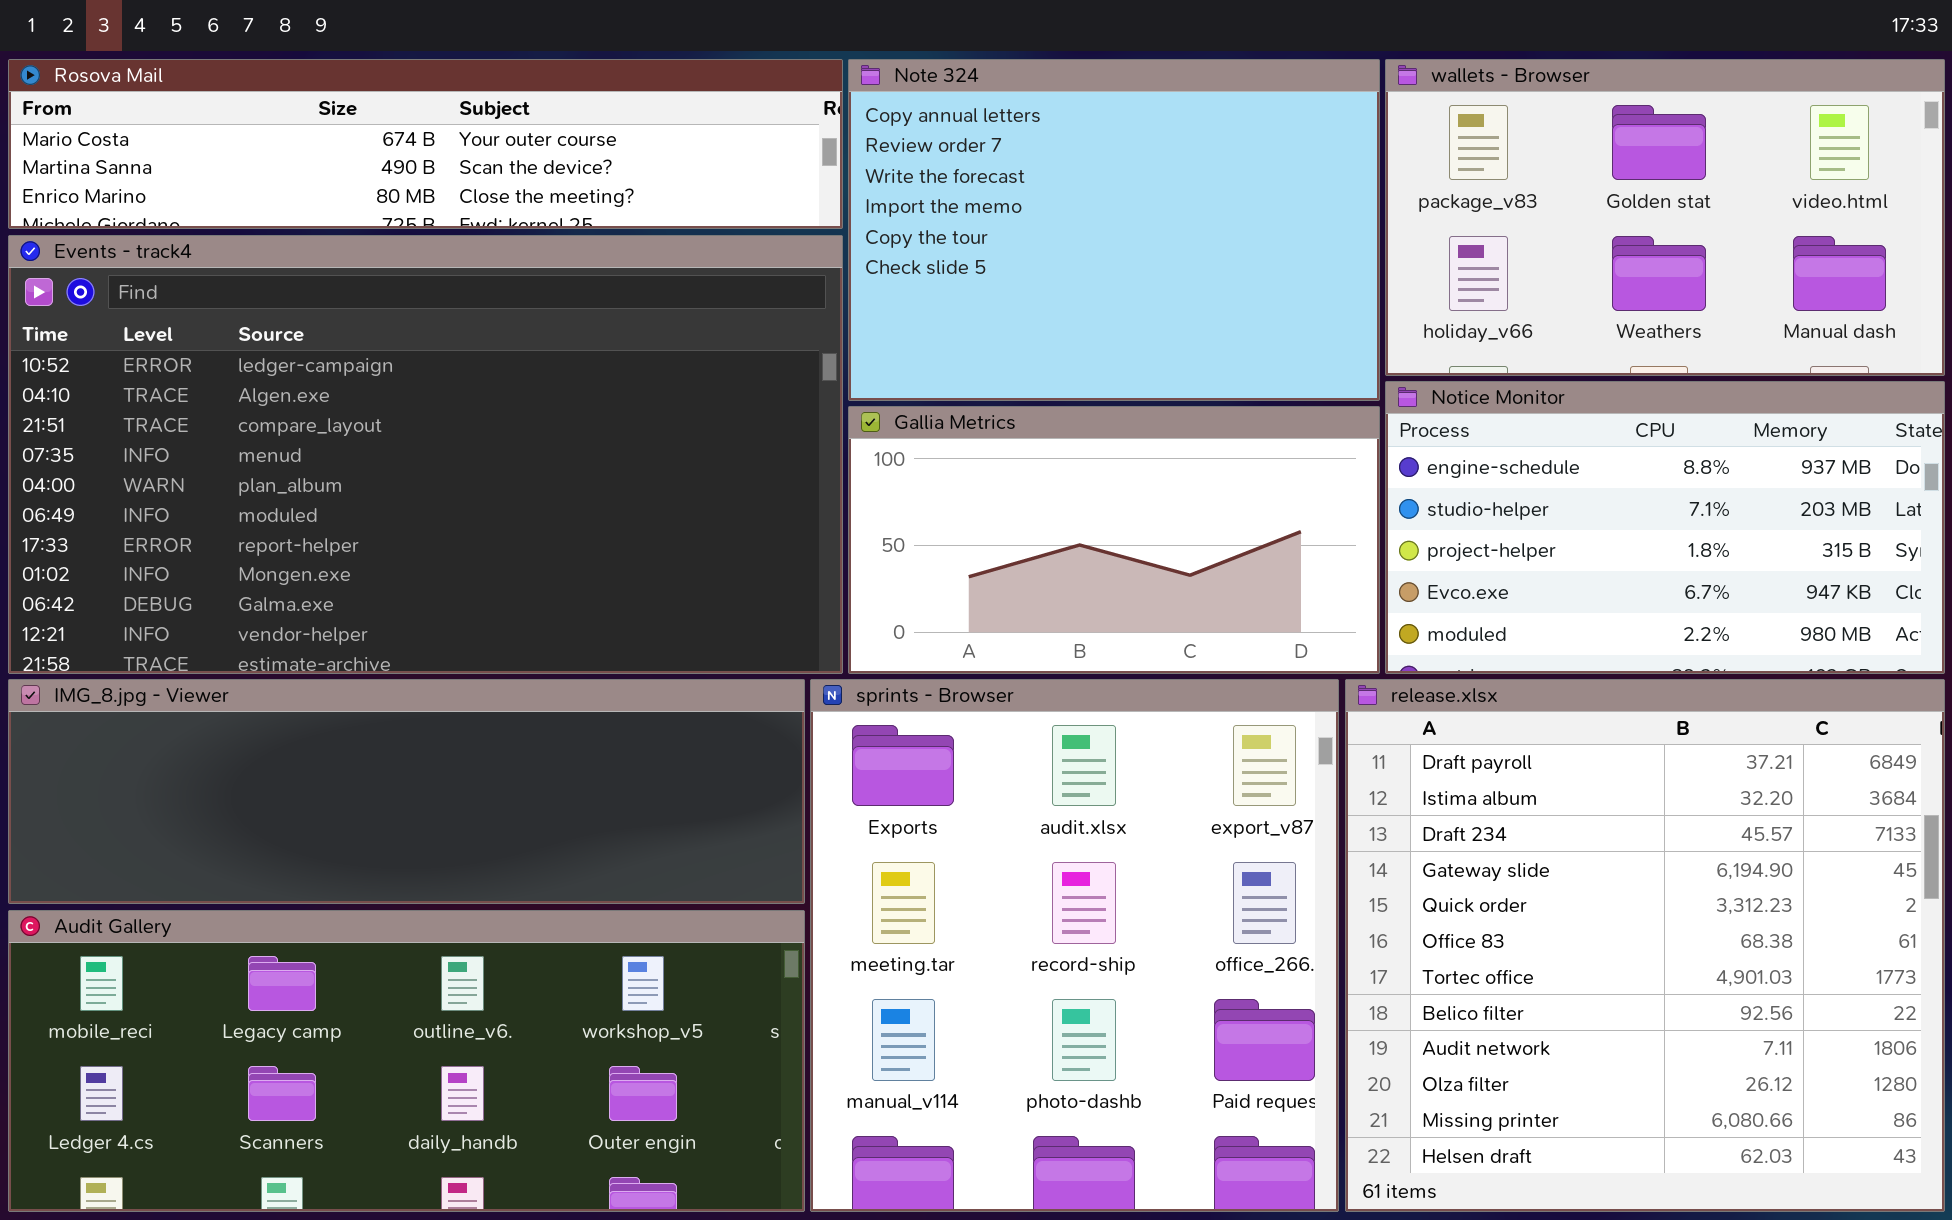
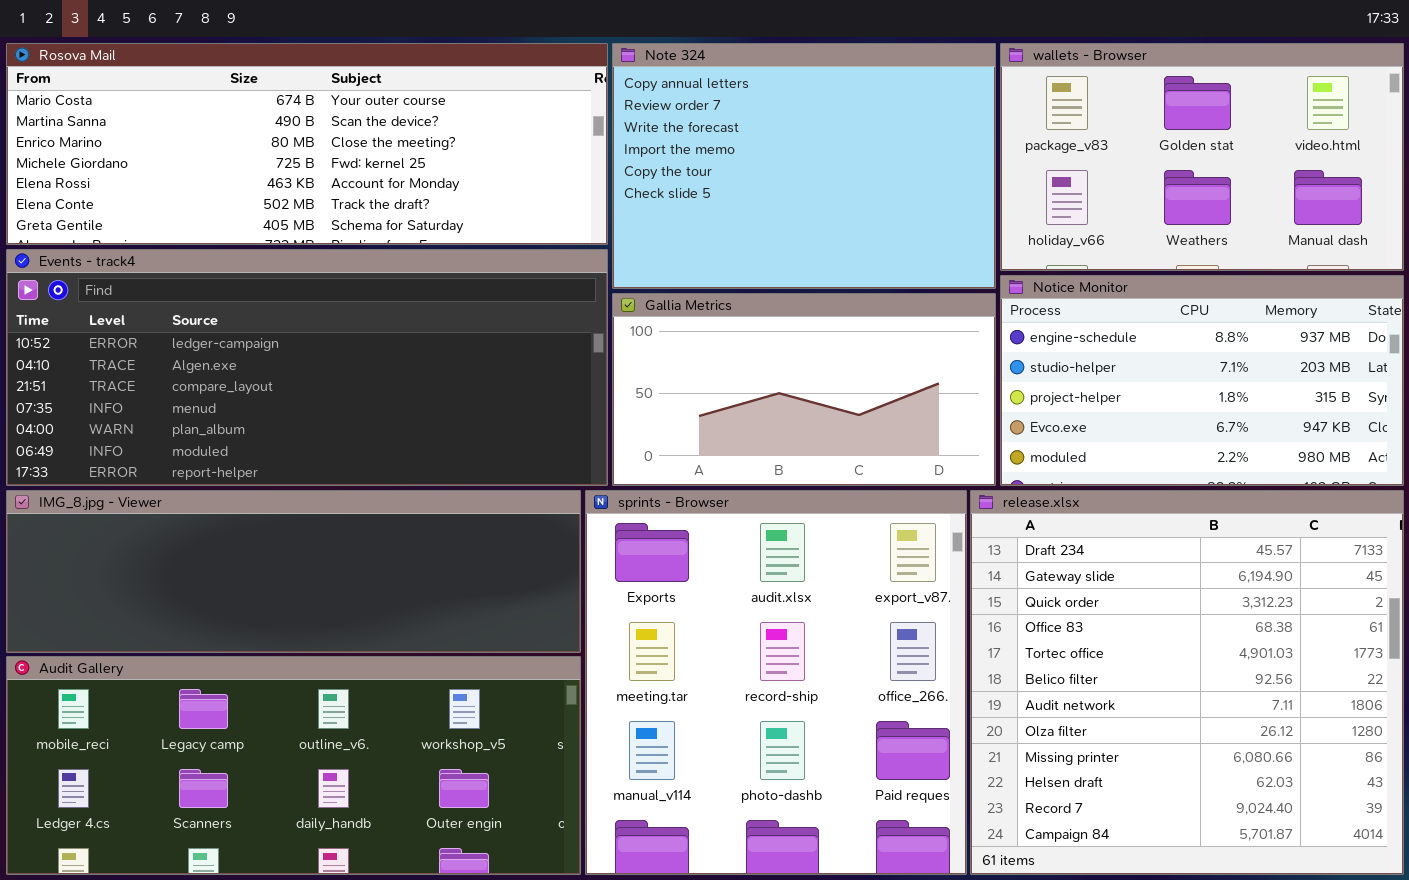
Rosova Mail: [8,59,843,229] -> [6,43,608,245], resized
Events - track4: [8,235,843,674] -> [6,249,608,486], resized
release.xlsx: [1345,679,1945,1212] -> [970,490,1404,875], scrolled down 2 rows

